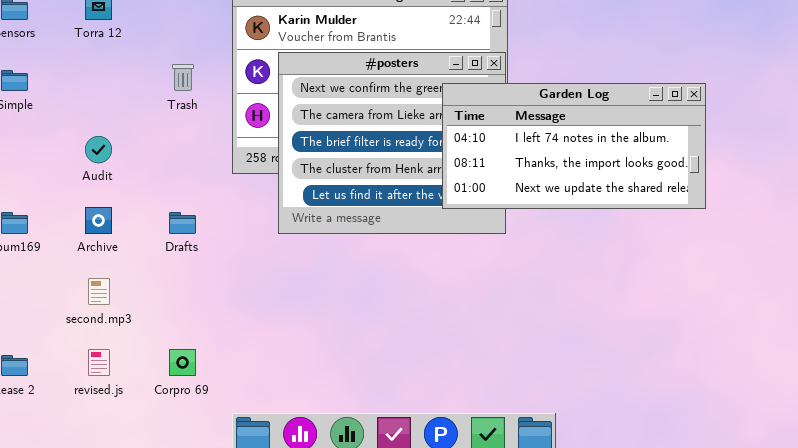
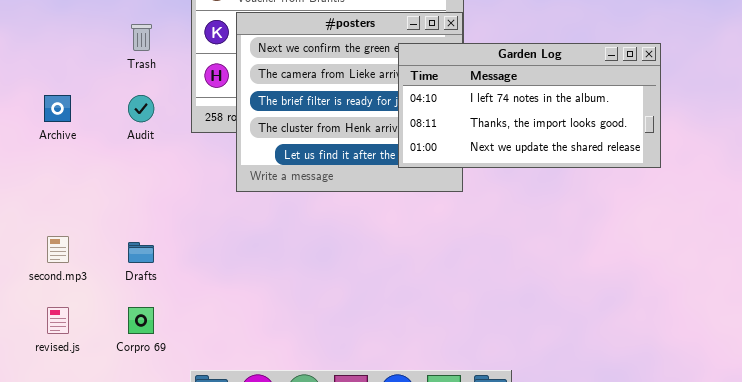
Audit: [85,136,112,163] -> [128,95,154,122], moved
Archive: [85,207,112,234] -> [44,95,71,122], moved
Drafts: [169,212,196,234] -> [128,242,154,263], moved

